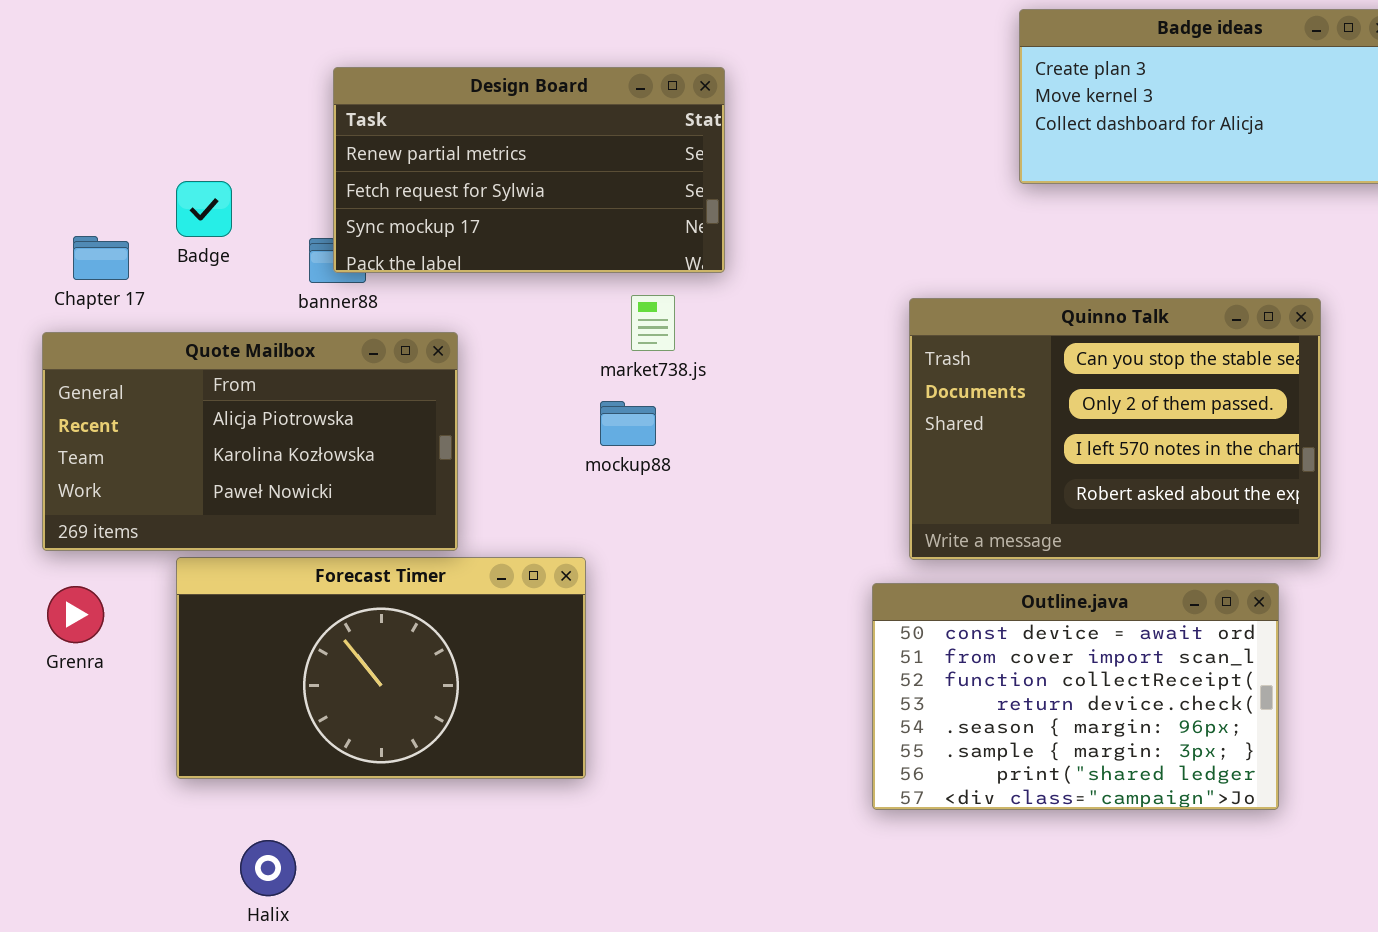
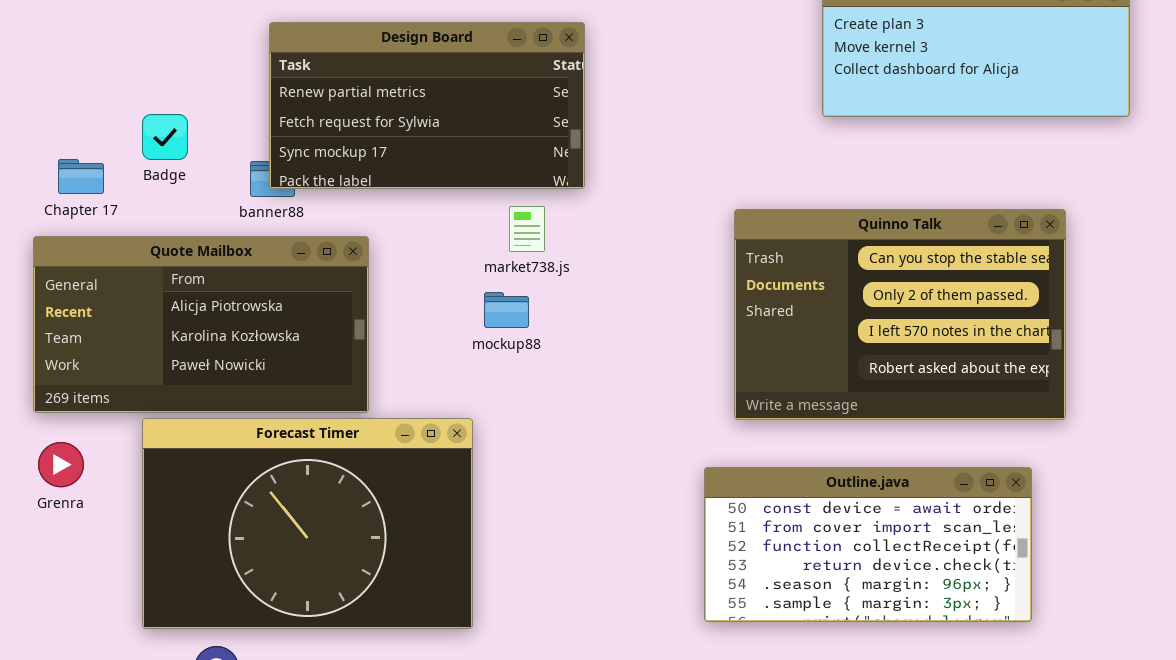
Forecast Timer: [176,557,586,779] -> [142,418,473,629], resized
Outline.java: [872,583,1279,810] -> [704,467,1032,622], resized

